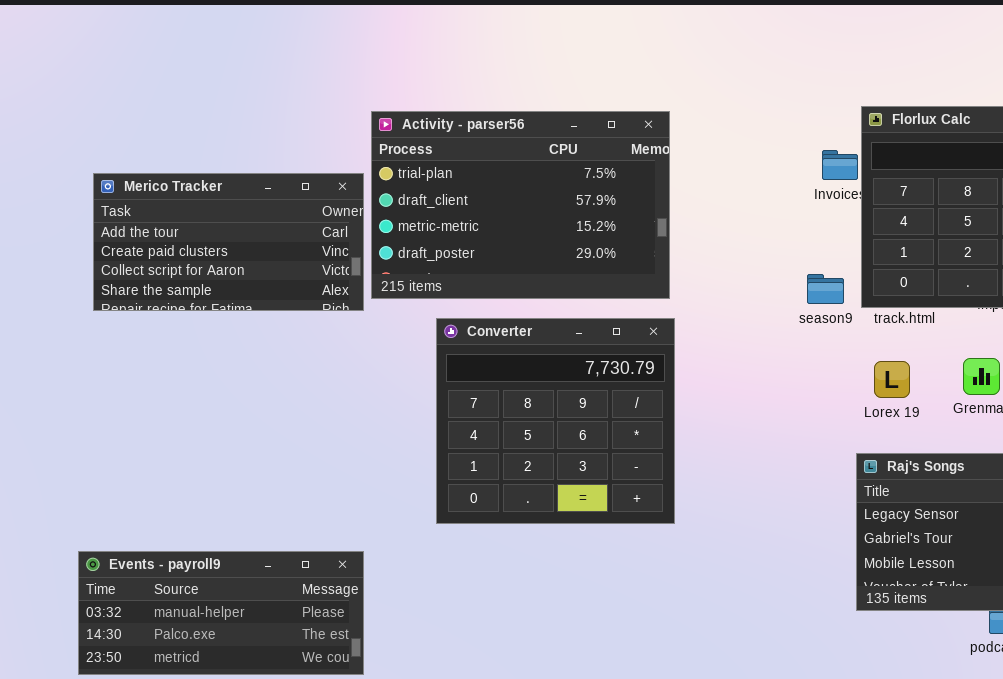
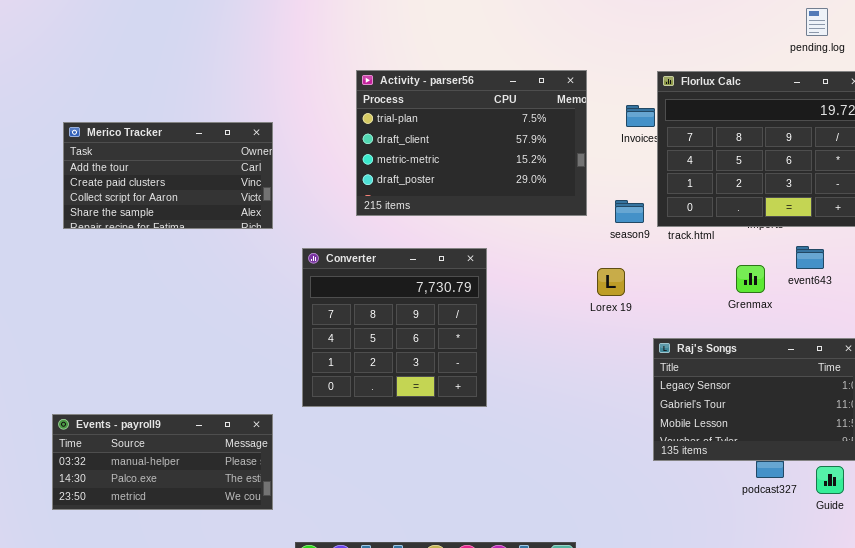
Activity - parser56: [371,111,670,299] -> [356,70,587,216], moved
Converter: [436,318,675,524] -> [302,248,487,407], moved
Lorex 19: [874,361,910,398] -> [597,268,625,296], moved

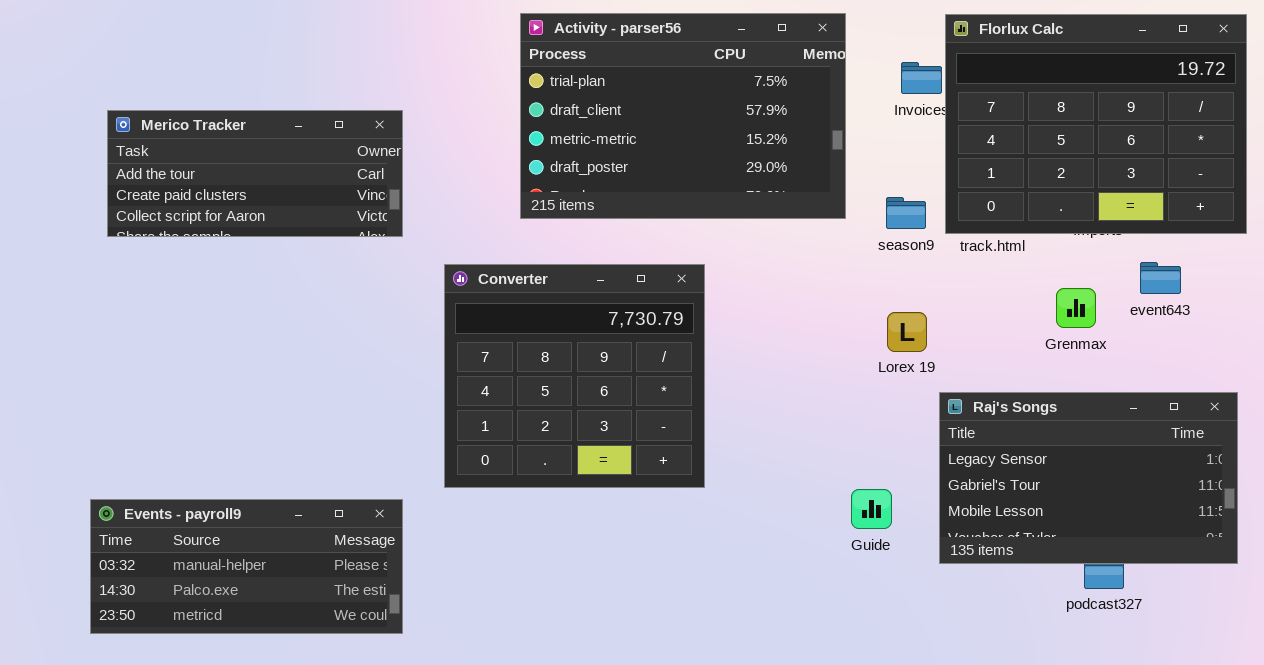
Merico Tracker: [63,122,273,229] -> [107,110,403,237], resized
Lorex 19: [597,268,625,296] -> [887,312,927,352], moved
Guide: [816,466,844,494] -> [851,489,892,529], moved

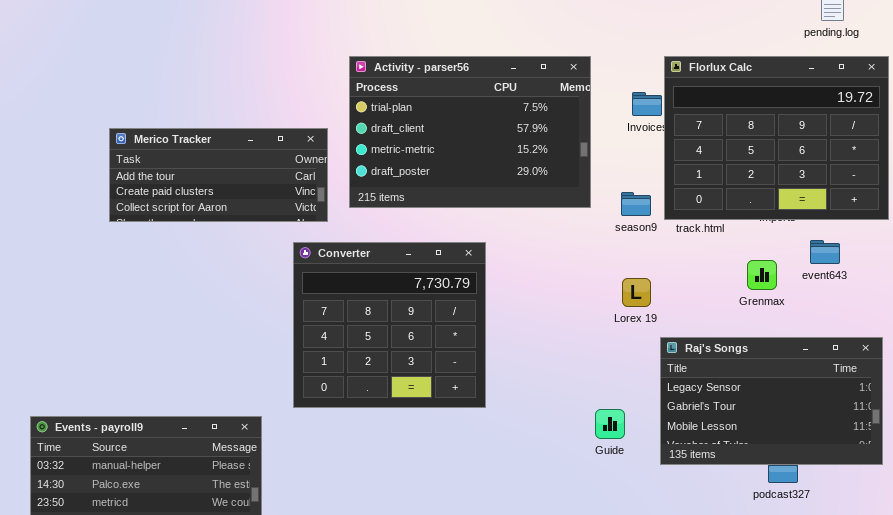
Merico Tracker: [107,110,403,237] -> [109,128,328,222], moved

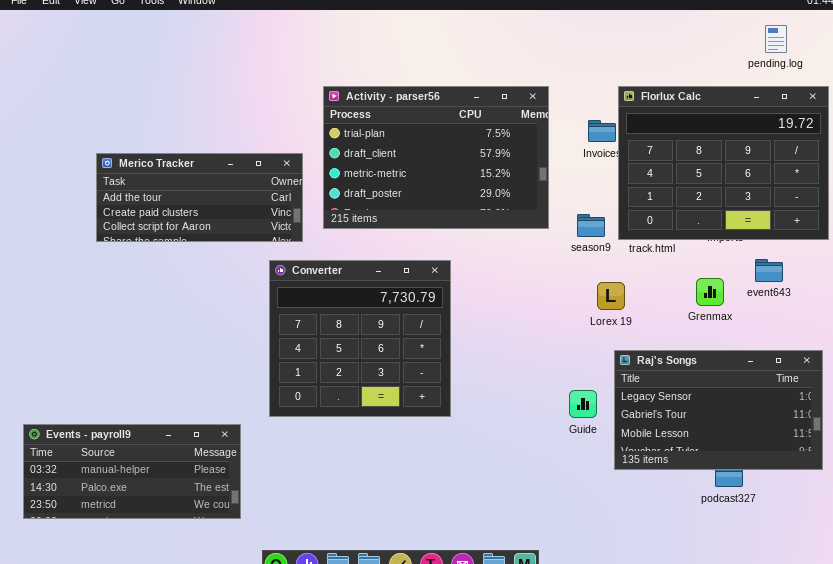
Lorex 19: [622,278,651,307] -> [597,282,625,310], moved
Guide: [595,409,625,439] -> [569,390,597,418], moved

